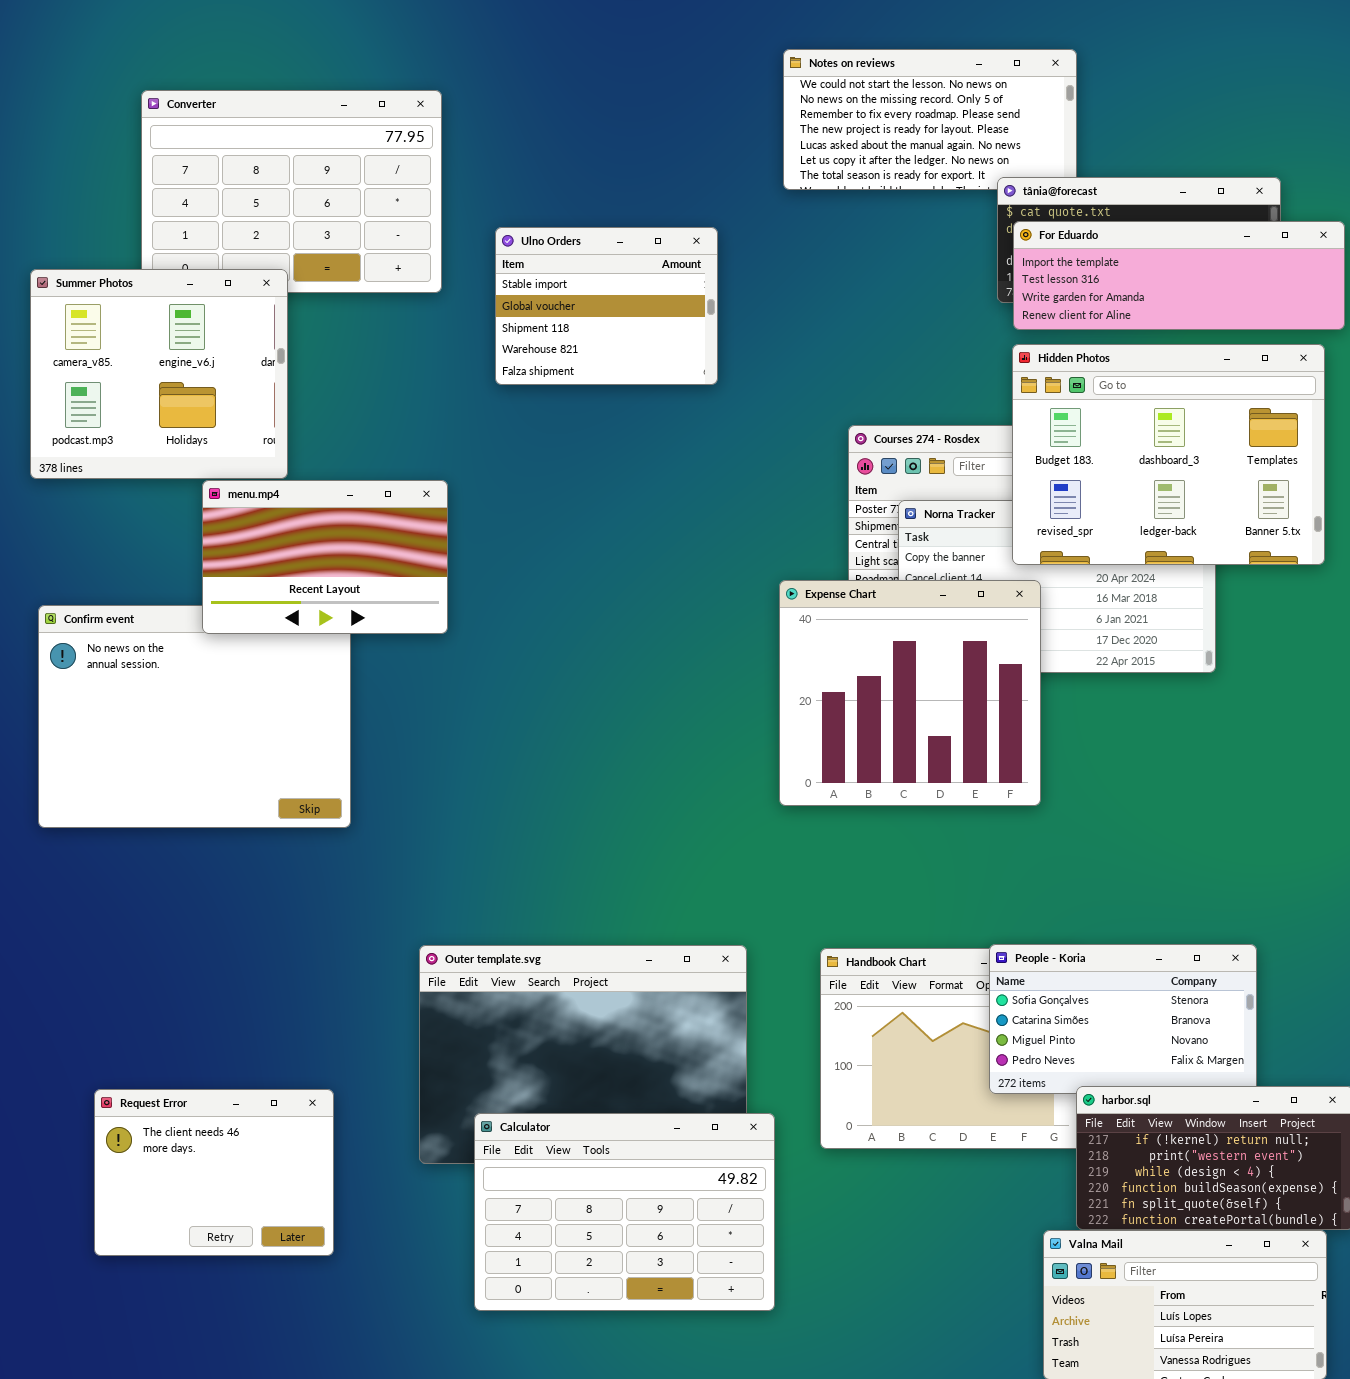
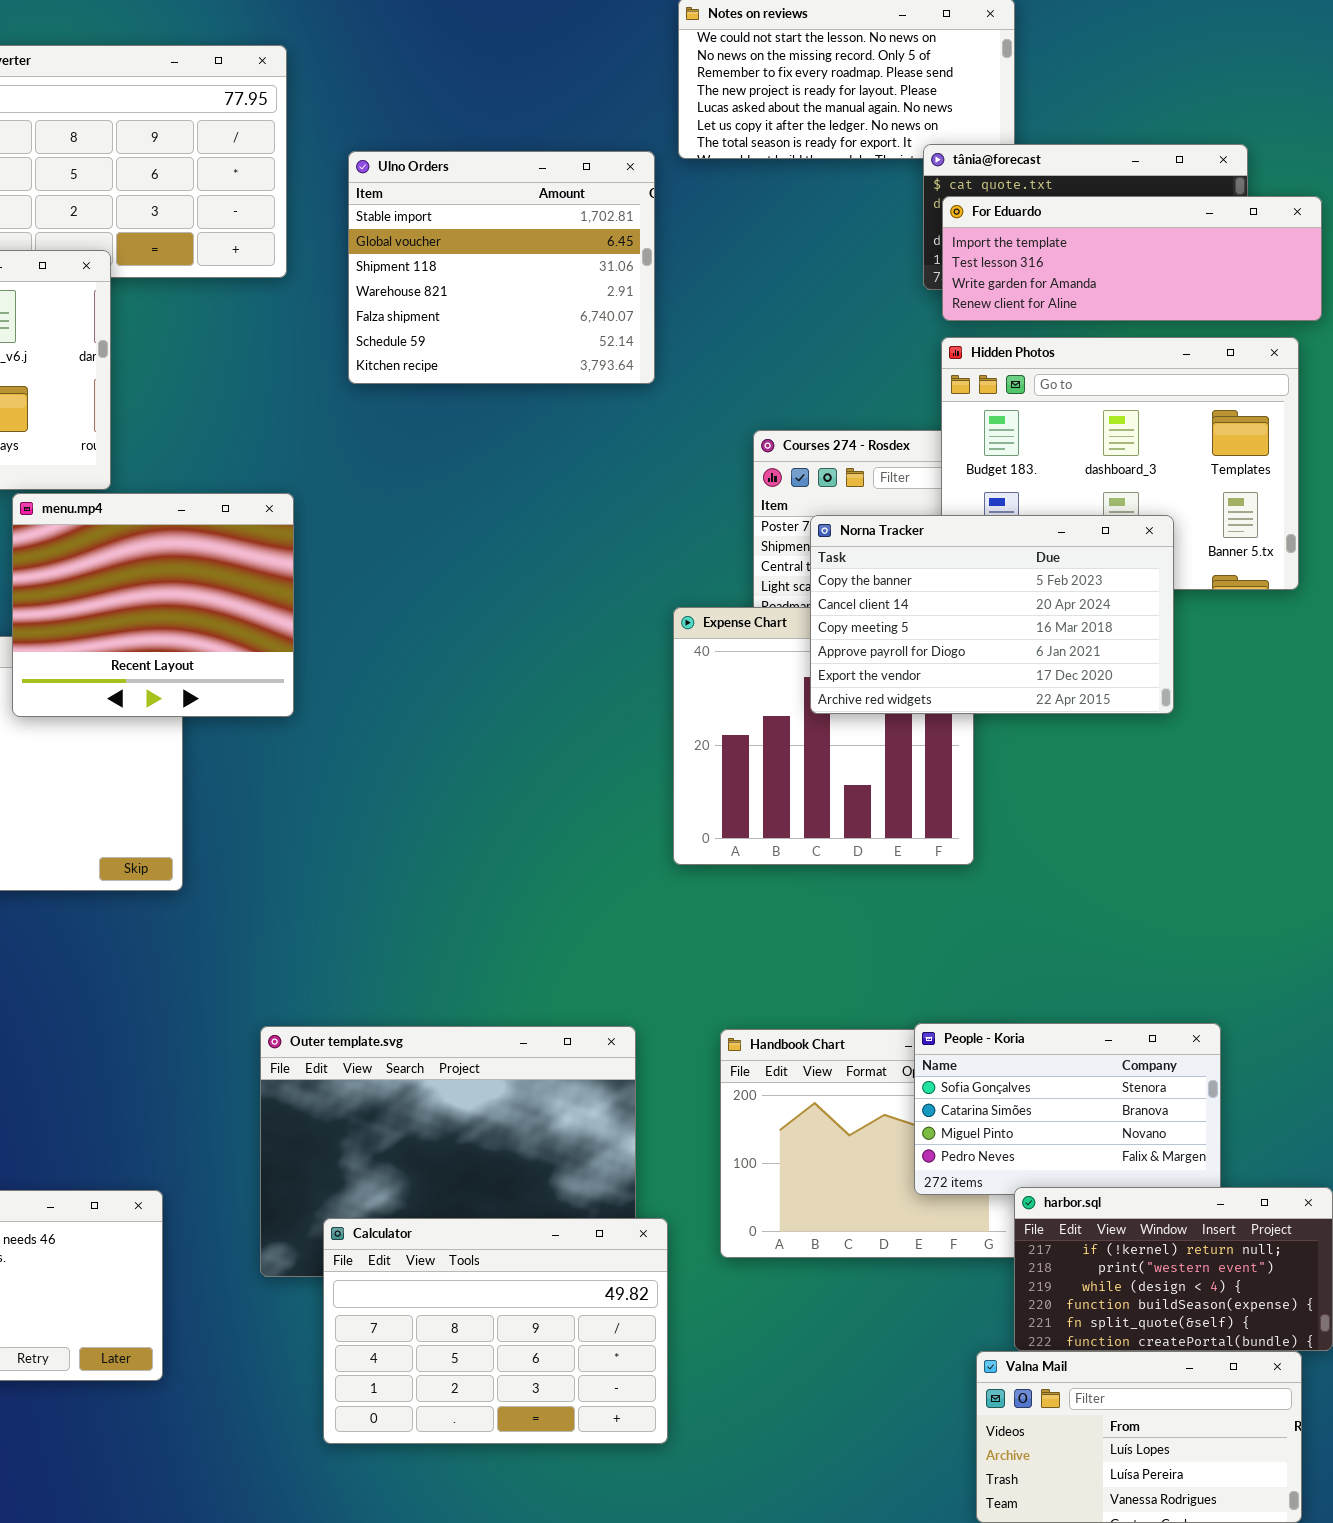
Ulno Orders: [495,227,718,385] -> [348,151,655,384], resized
menu.mp4: [202,480,448,634] -> [12,493,294,717], resized
Norna Tracker: [898,500,1216,673] -> [810,515,1174,714], raised

